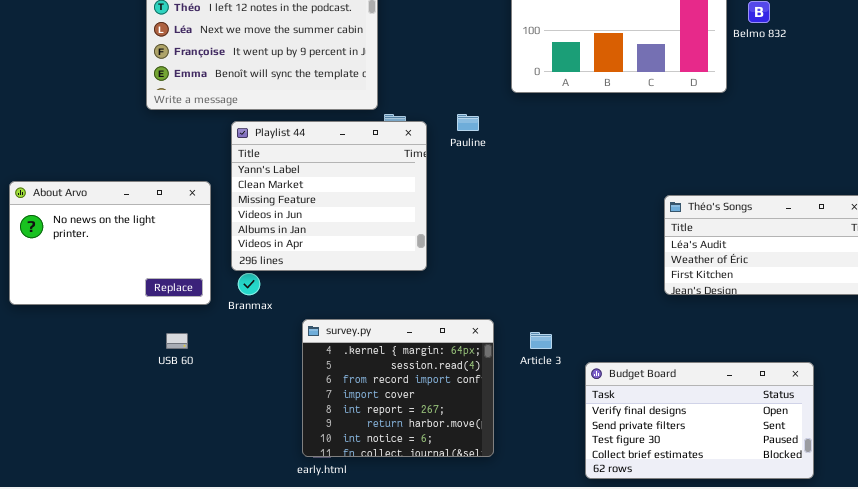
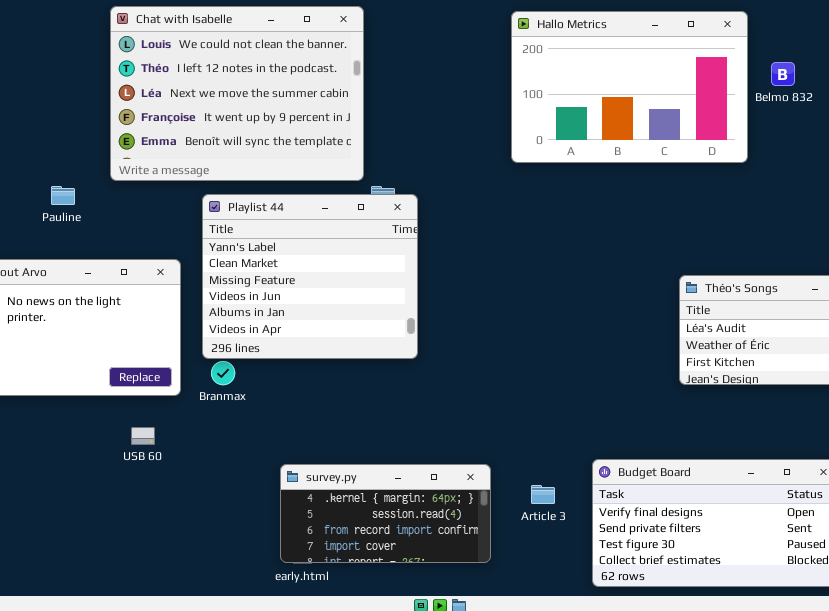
Pauline: [457,114,479,131] -> [51,186,75,205], moved
survey.py: [302,319,494,457] -> [280,464,491,563], resized
Article 3: [530,332,552,349] -> [531,485,555,504], moved

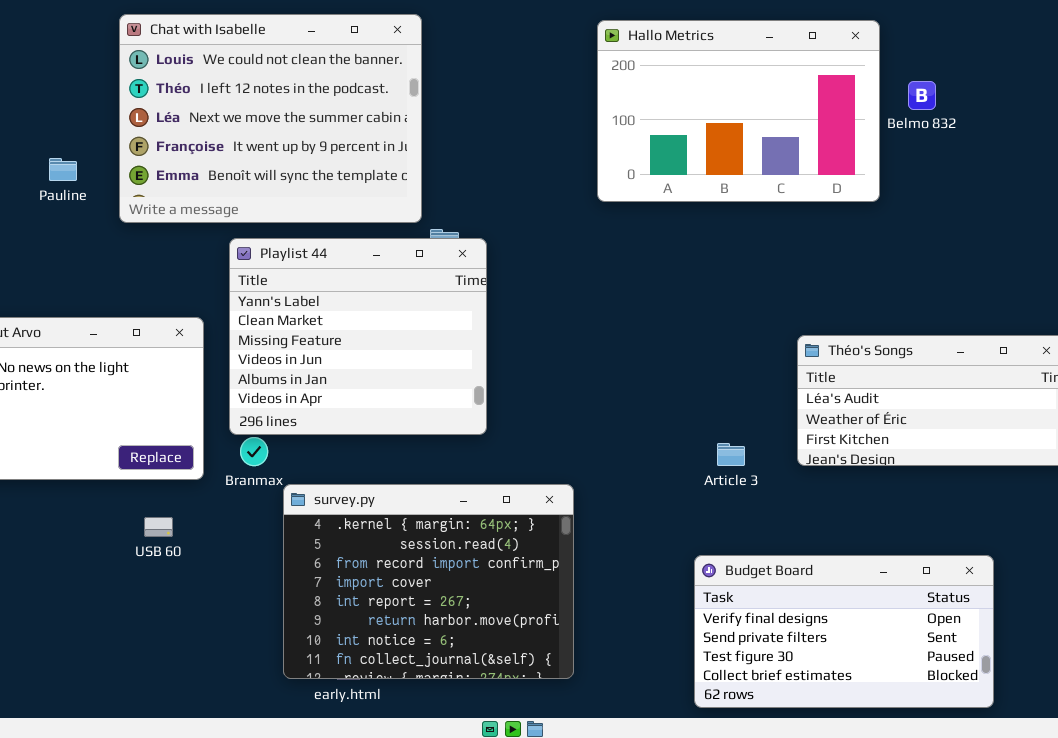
Pauline: [51,186,75,205] -> [49,158,77,181], moved
survey.py: [280,464,491,563] -> [283,484,574,679], resized
Article 3: [531,485,555,504] -> [717,443,745,466], moved

